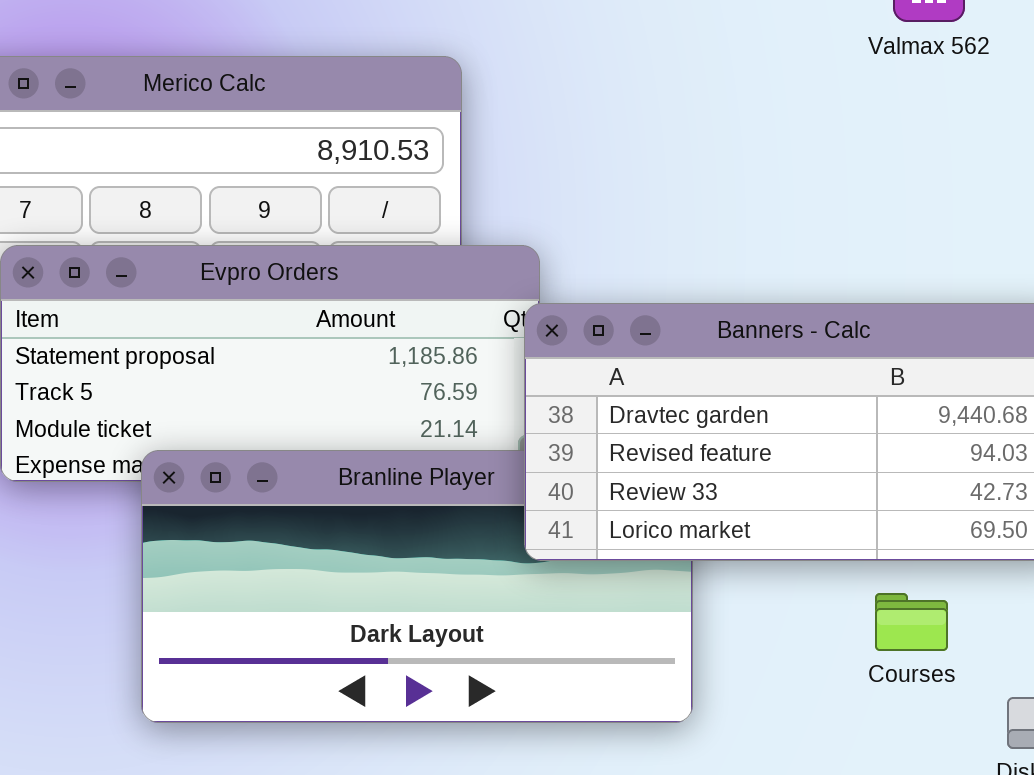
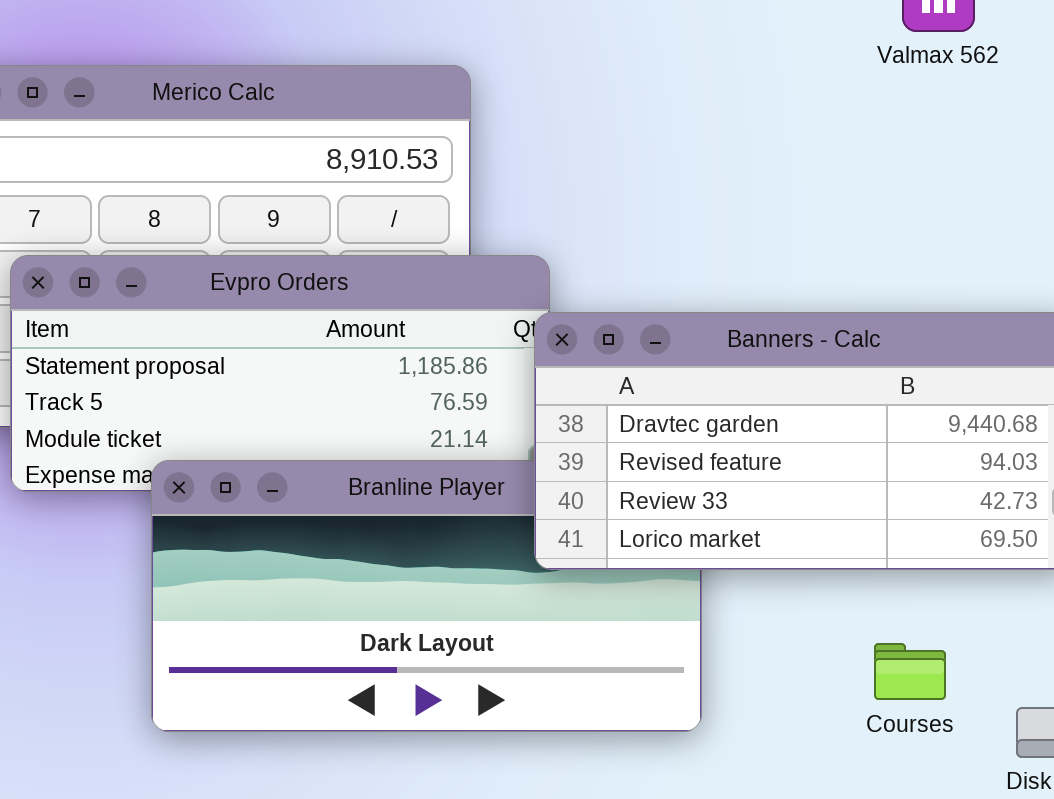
Courses: [875,593,948,651] -> [874,643,946,700], moved

